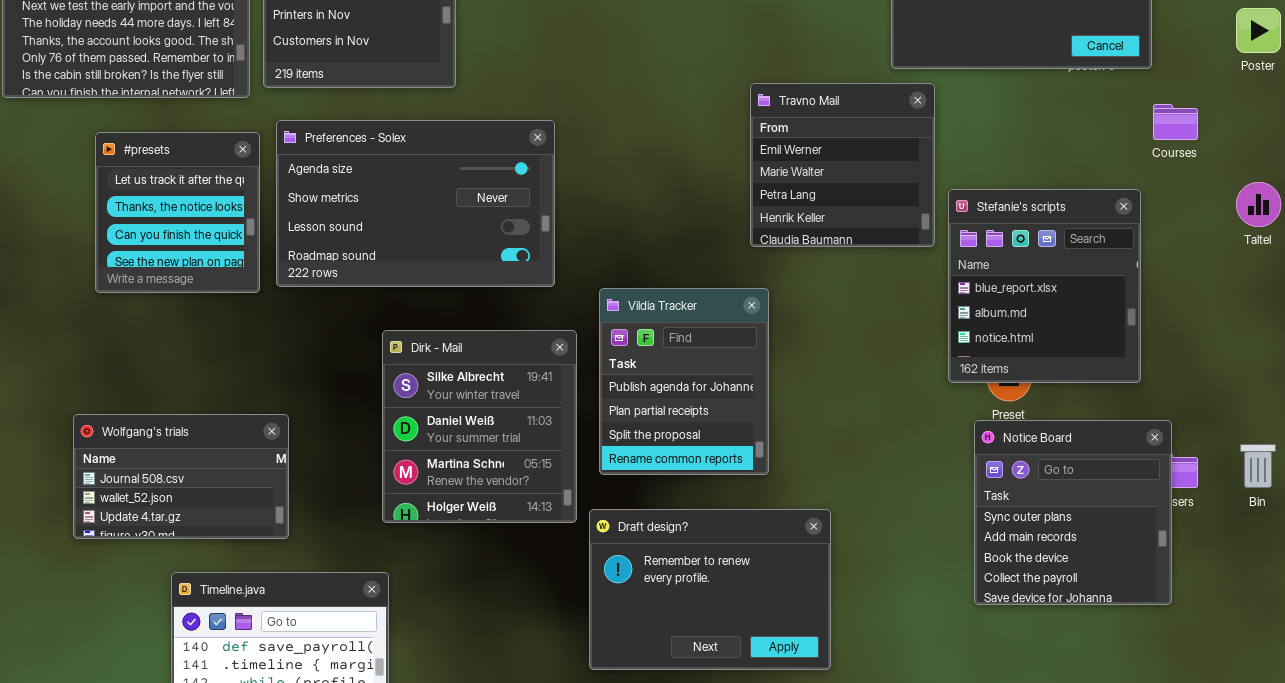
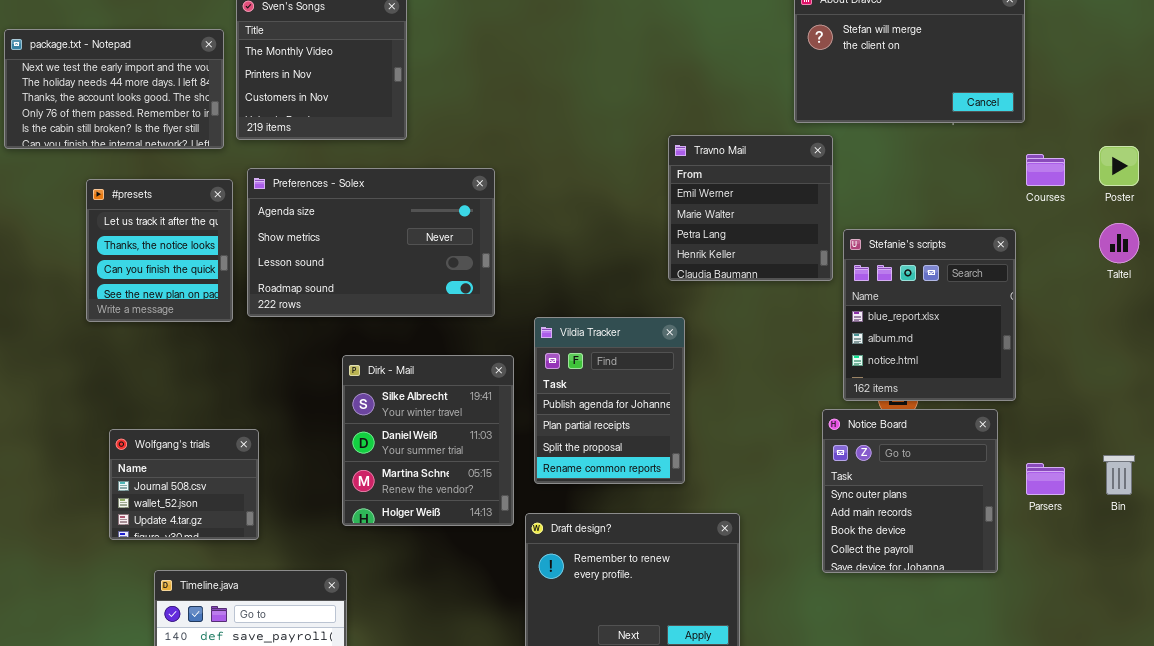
Poster: [1236,8,1281,53] -> [1099,146,1139,186], moved
Wolfgang's trials: [73,414,289,539] -> [109,429,259,540], resized
Notice Board: [974,420,1172,605] -> [822,409,998,573], moved

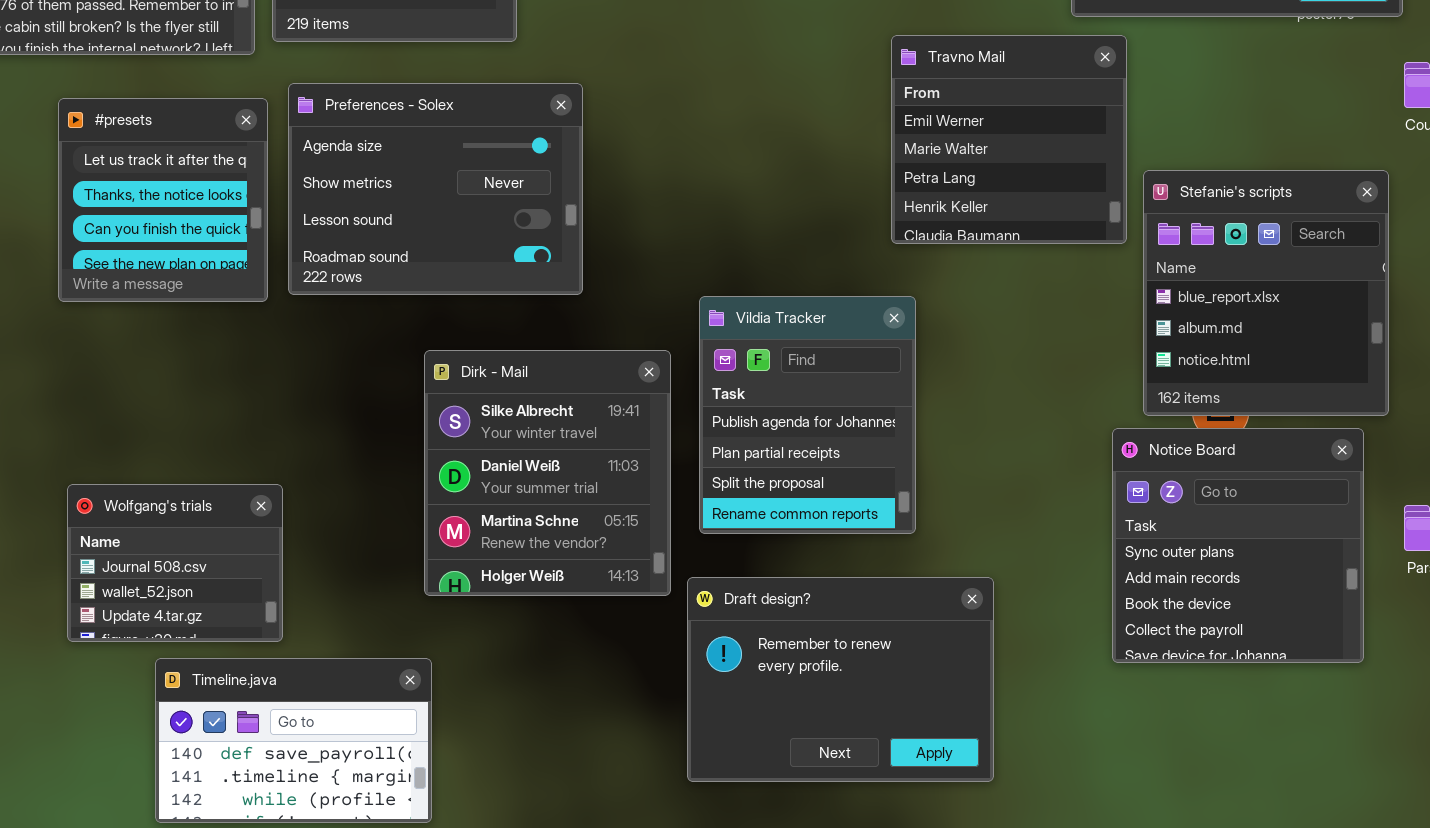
Preferences - Solex: [247,168,495,317] -> [288,83,583,295], resized
Wolfgang's trials: [109,429,259,540] -> [67,484,283,642], moved

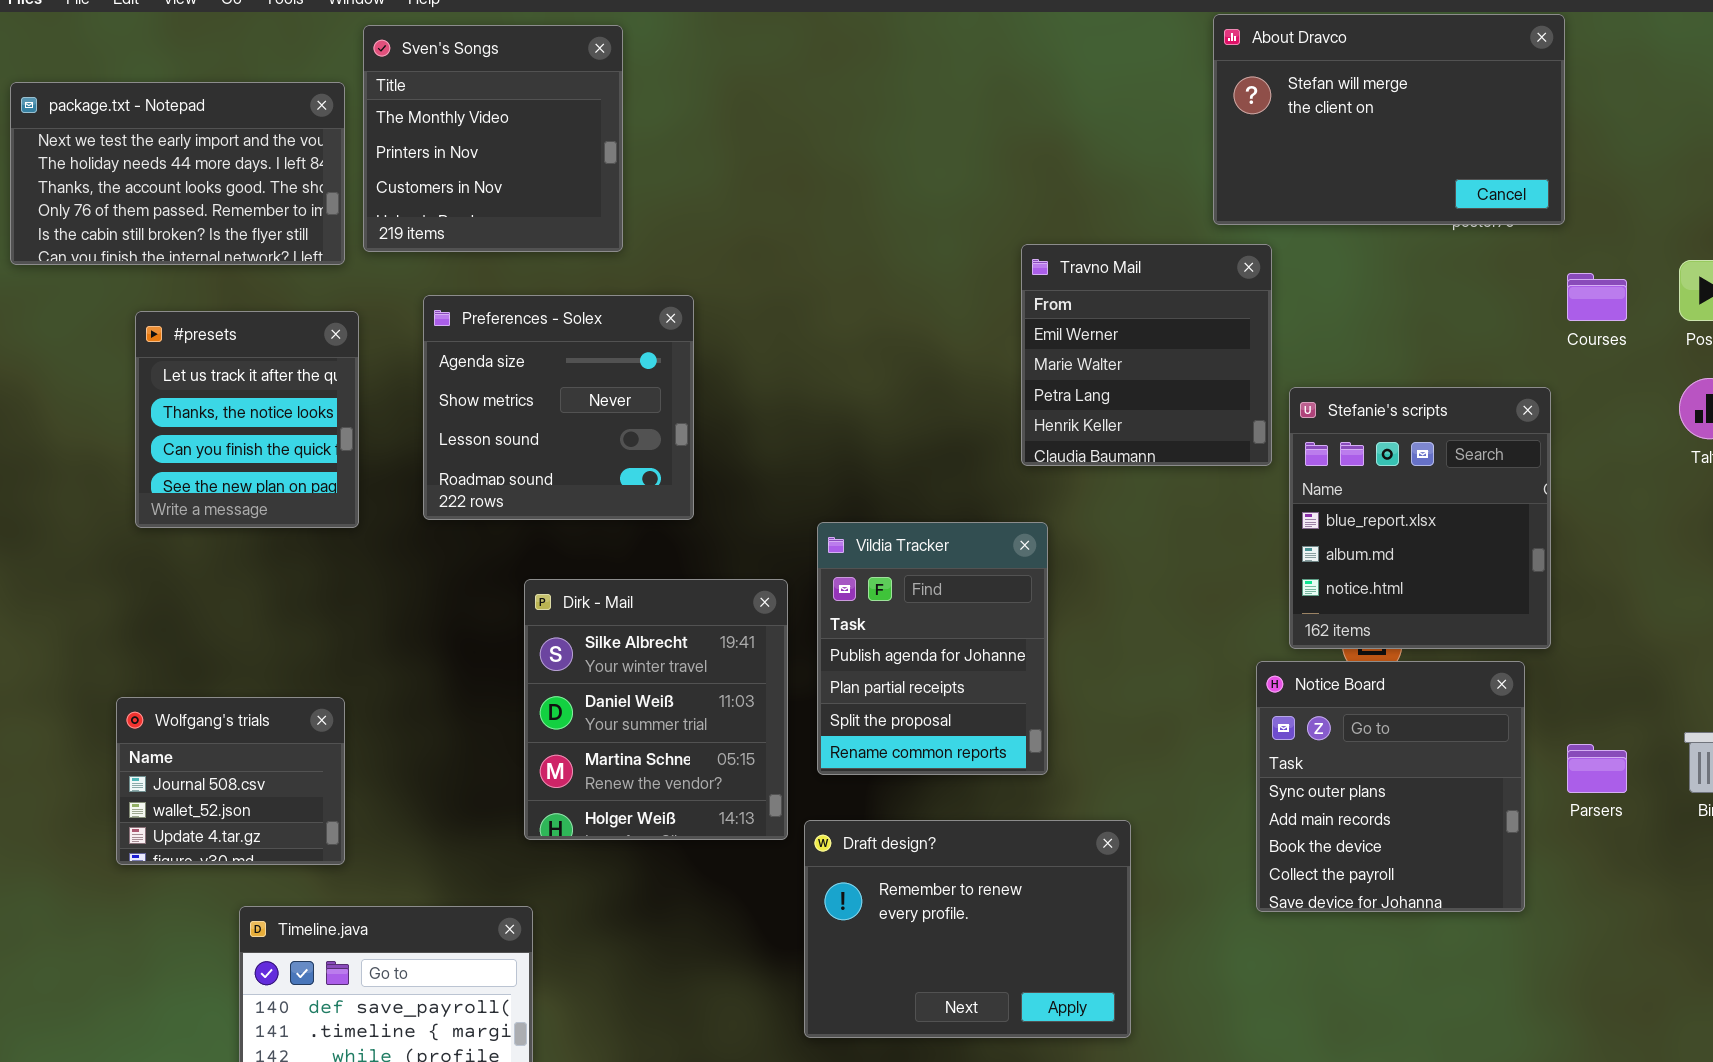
Preferences - Solex: [288,83,583,295] -> [423,295,694,520], resized
Wolfgang's trials: [67,484,283,642] -> [116,697,345,865], moved

